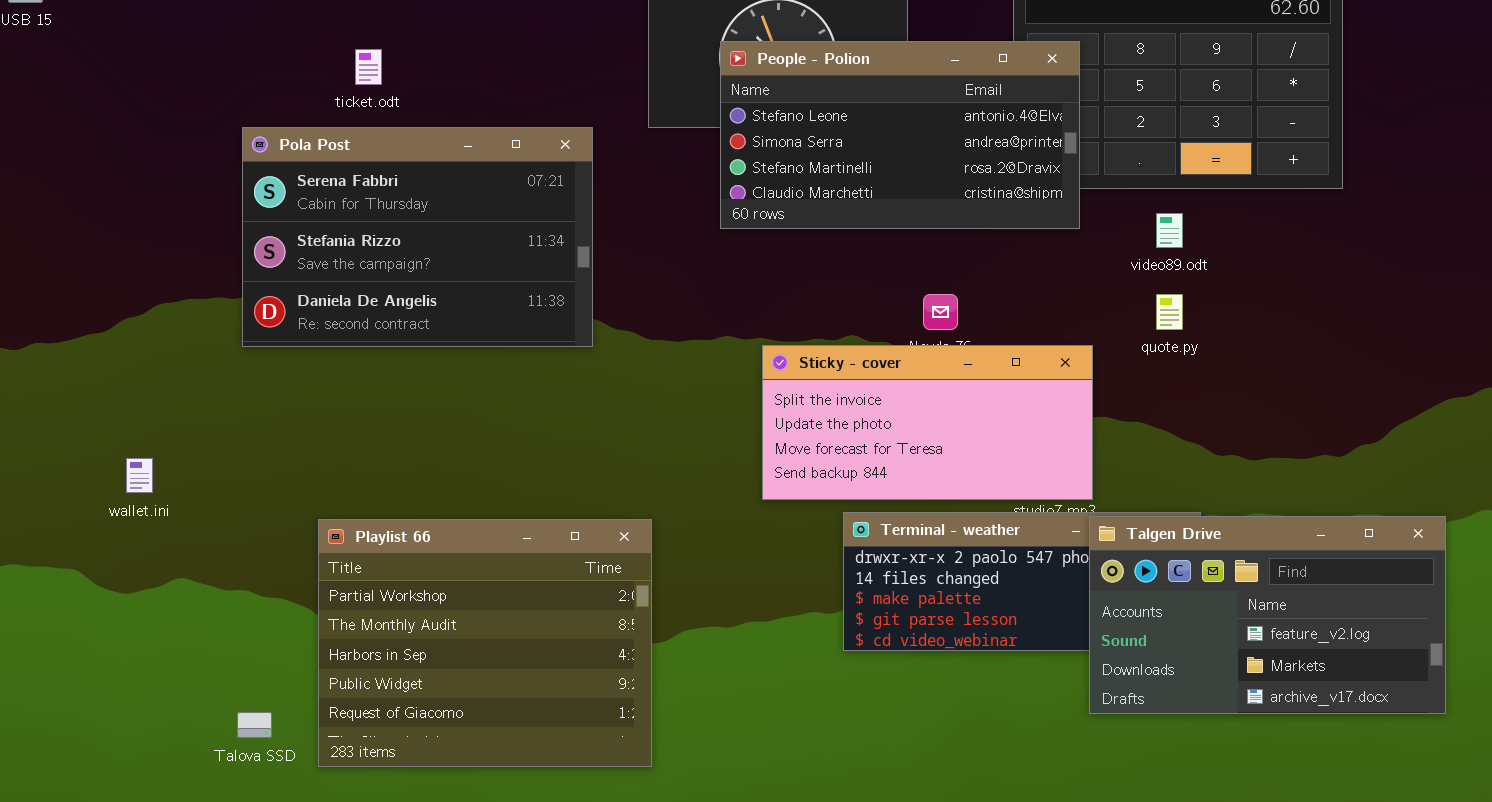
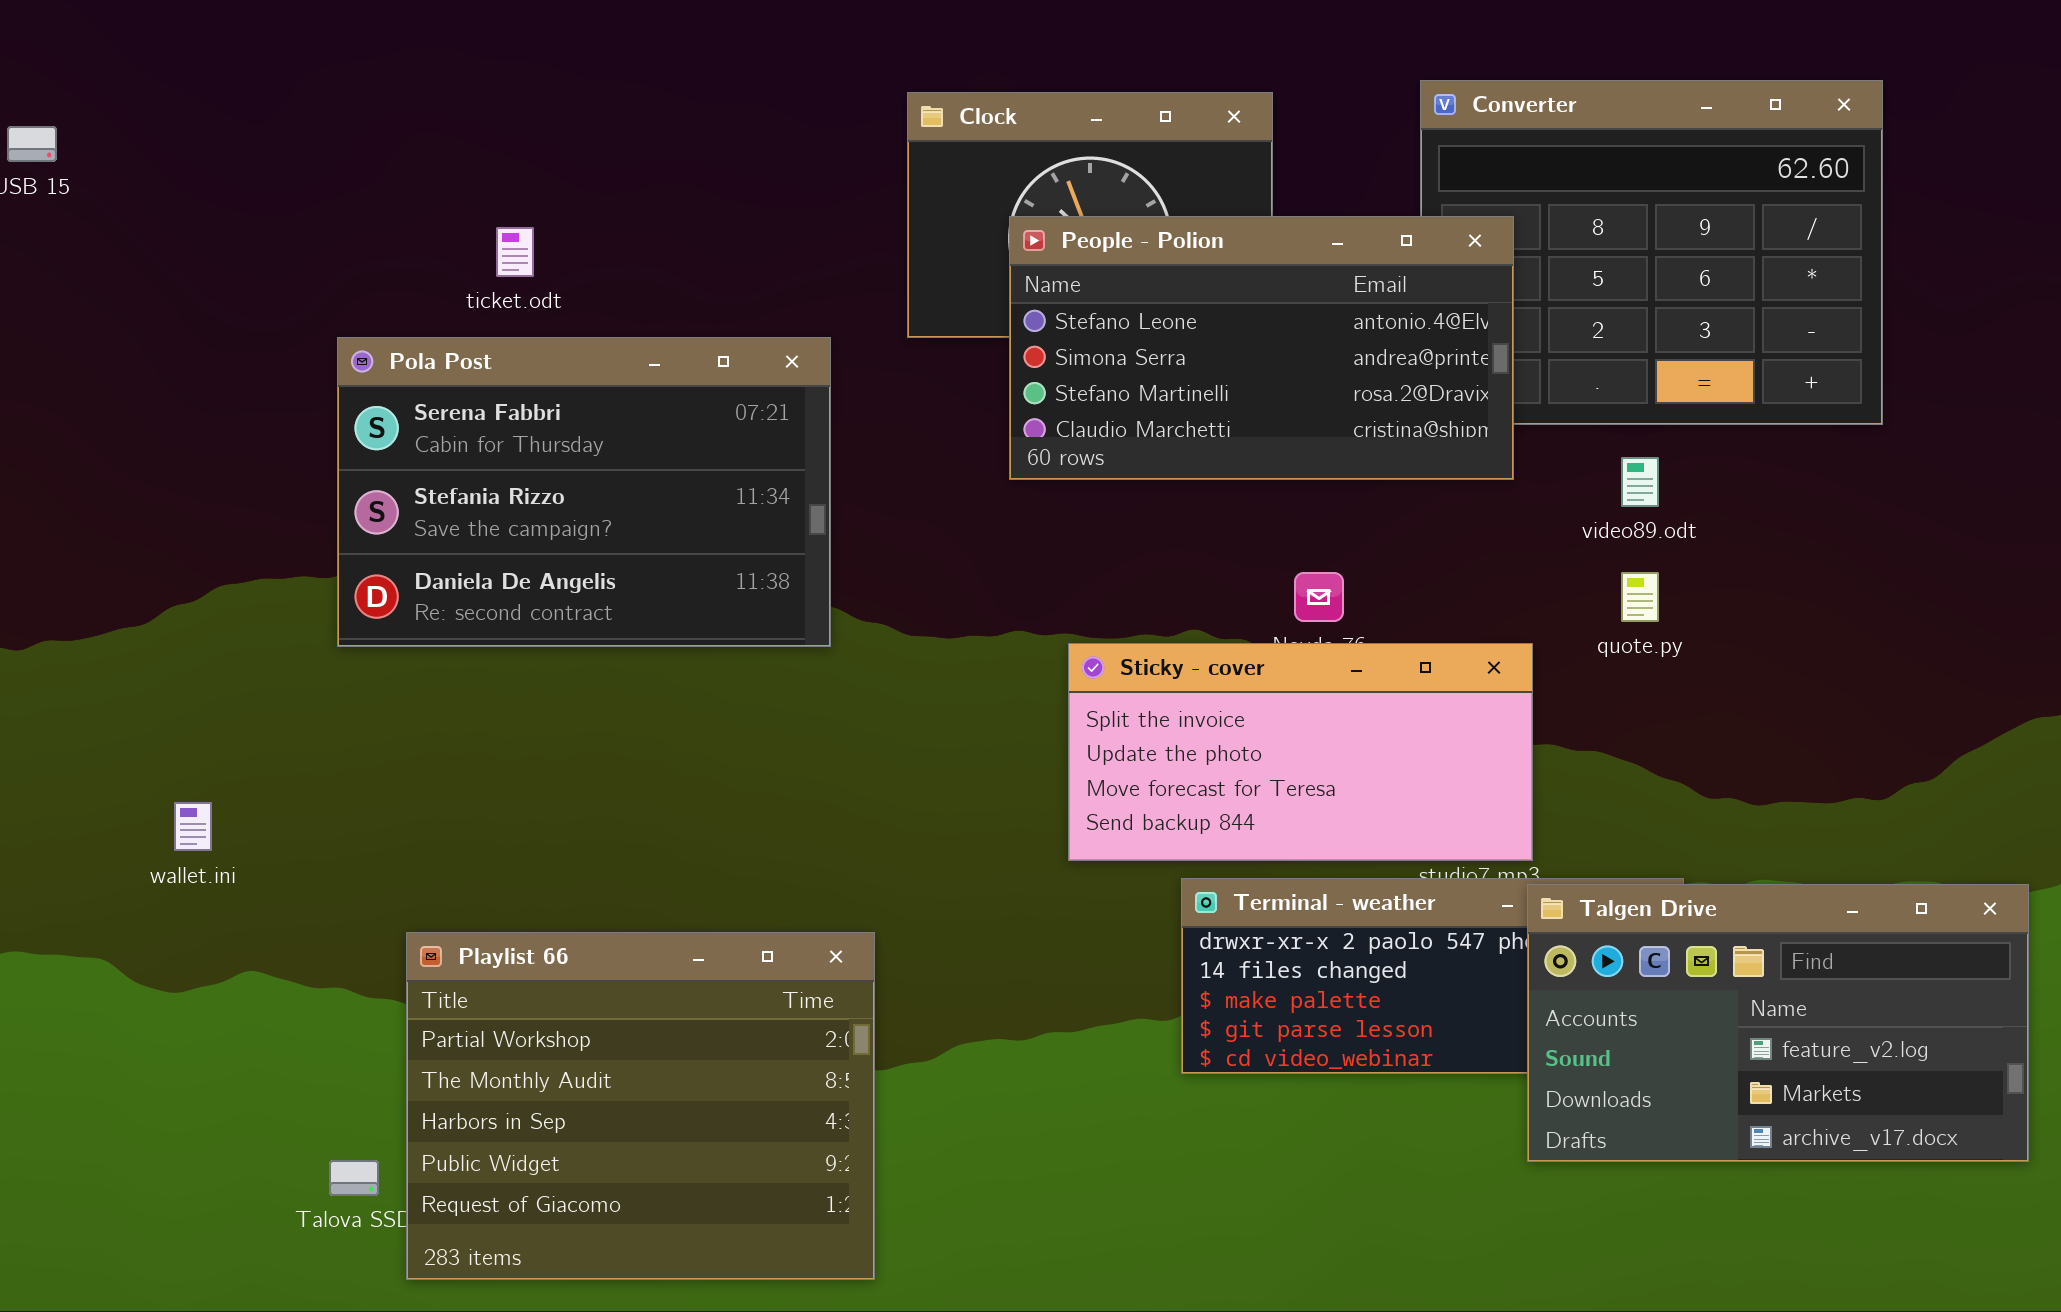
Playlist 66: [318,519,652,767] -> [406,932,875,1280], moved

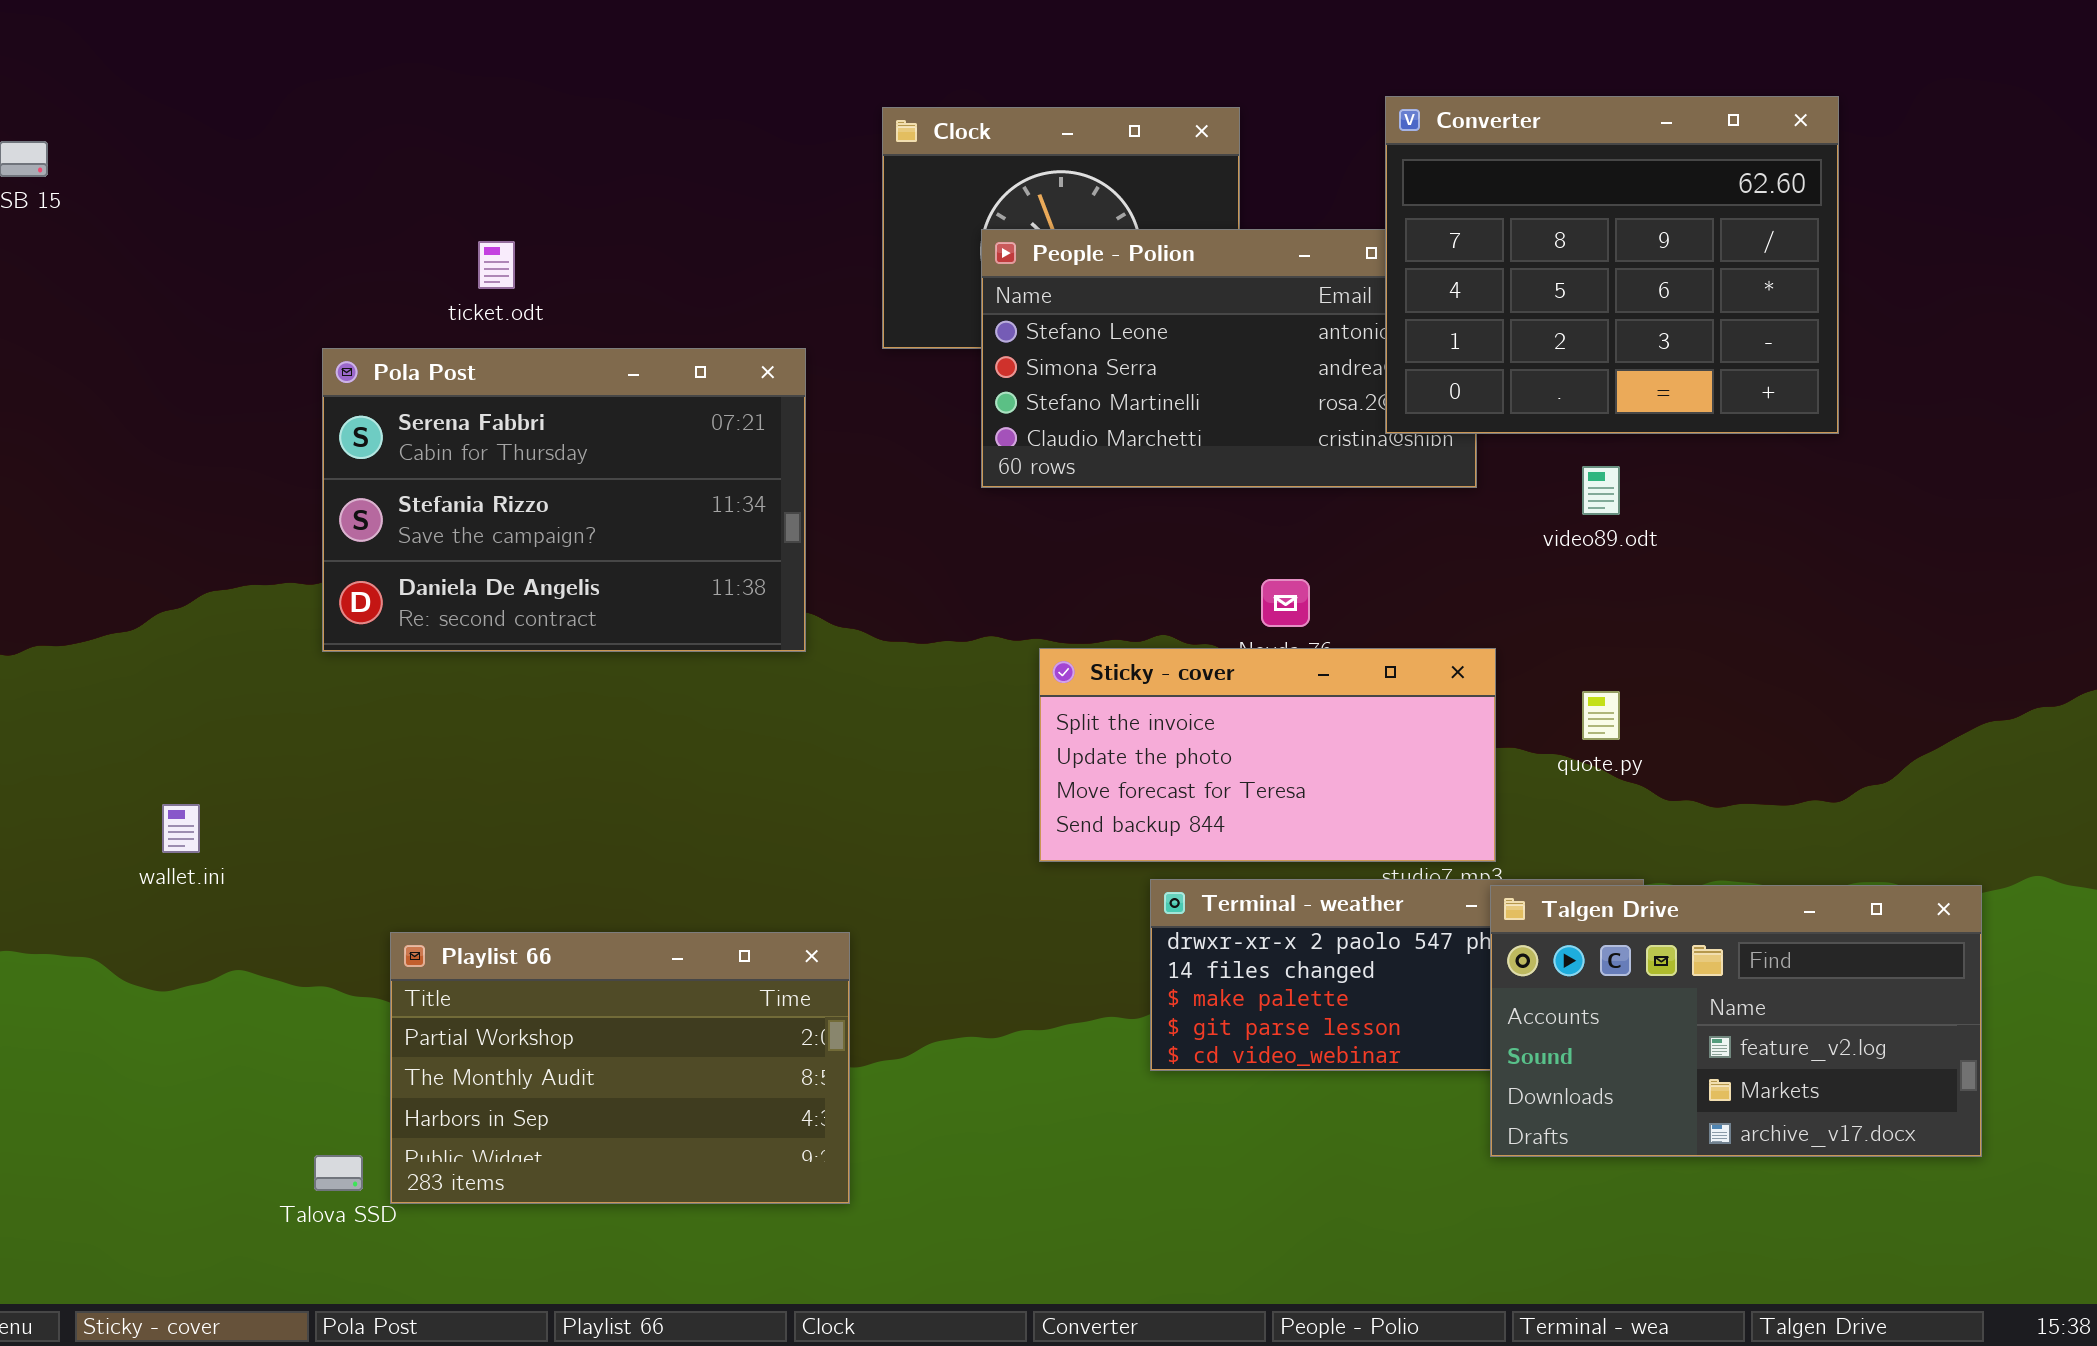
Converter: [1420,80,1883,425] -> [1385,96,1839,434], raised
quote.py: [1621,572,1659,622] -> [1582,691,1620,740], moved
Playlist 66: [406,932,875,1280] -> [390,932,850,1204], resized

